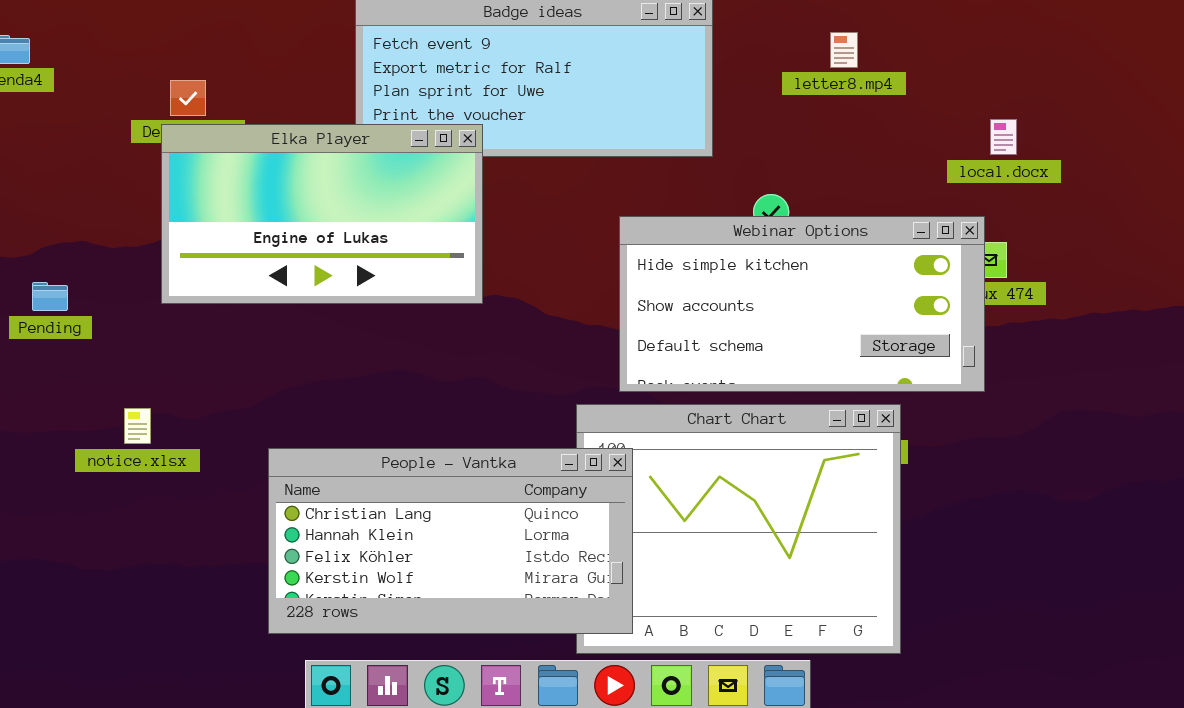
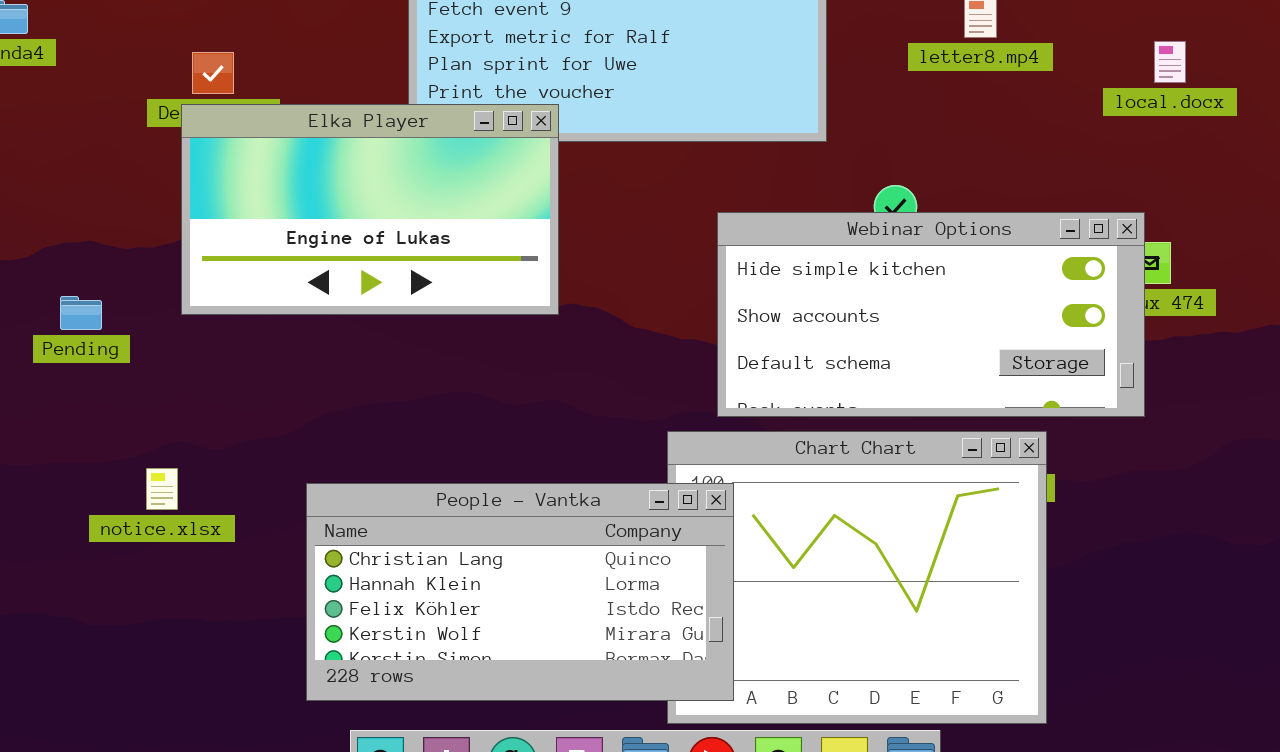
local.docx: [990,119,1017,155] -> [1154,41,1186,83], moved
Pending: [32,282,68,311] -> [60,296,102,330], moved
notice.xlsx: [124,408,151,444] -> [146,468,178,510], moved

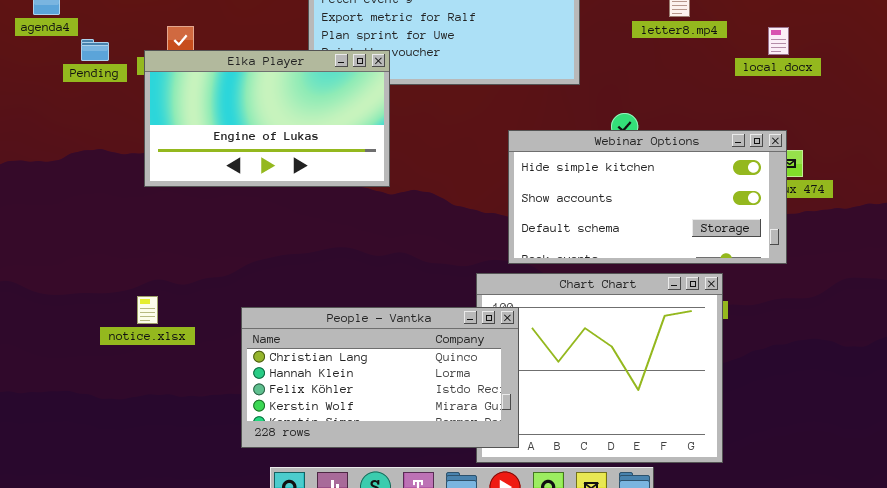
local.docx: [1154,41,1186,83] -> [768,27,789,55], moved
Elka Player: [181,104,559,315] -> [144,50,390,187], moved
Pending: [60,296,102,330] -> [81,39,109,61], moved

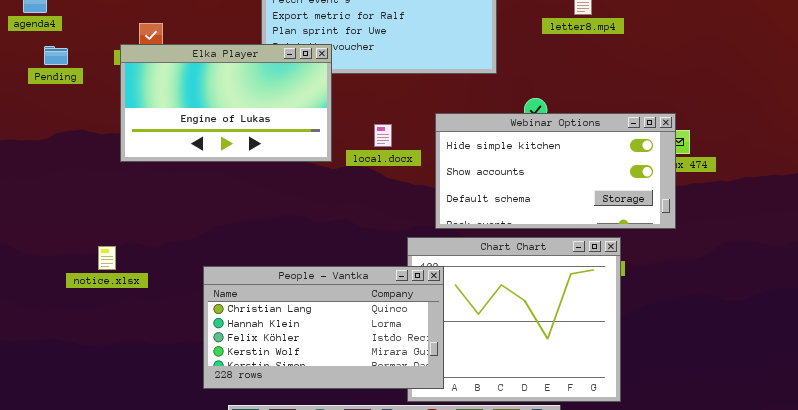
local.docx: [768,27,789,55] -> [374,124,392,147], moved
Pending: [81,39,109,61] -> [44,46,68,65], moved
notice.xlsx: [137,296,158,324] -> [98,246,116,270], moved

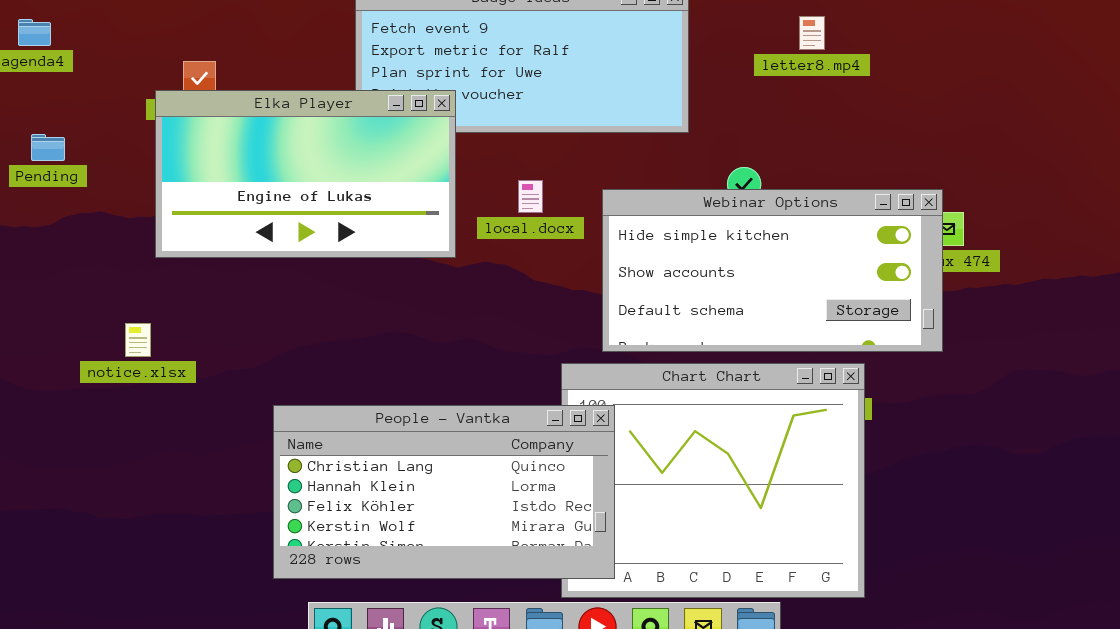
Pending: [44,46,68,65] -> [31,134,65,161], moved
local.docx: [374,124,392,147] -> [518,180,543,213], moved
notice.xlsx: [98,246,116,270] -> [125,323,151,357], moved

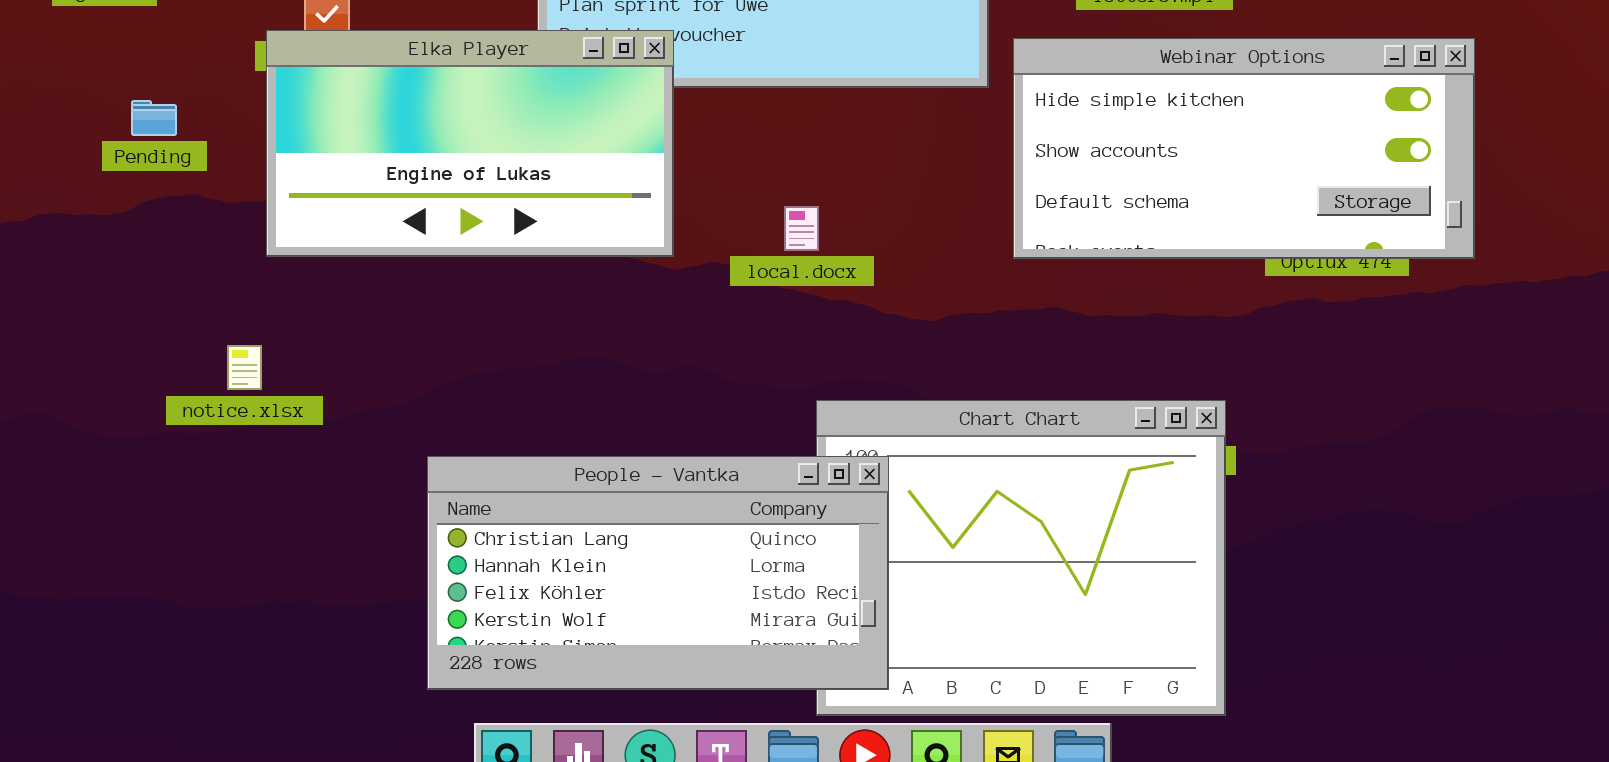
Pending: [31,134,65,161] -> [131,100,177,136], moved
local.docx: [518,180,543,213] -> [784,206,819,251], moved
Webinar Options: [602,189,943,352] -> [1013,38,1475,259], moved

